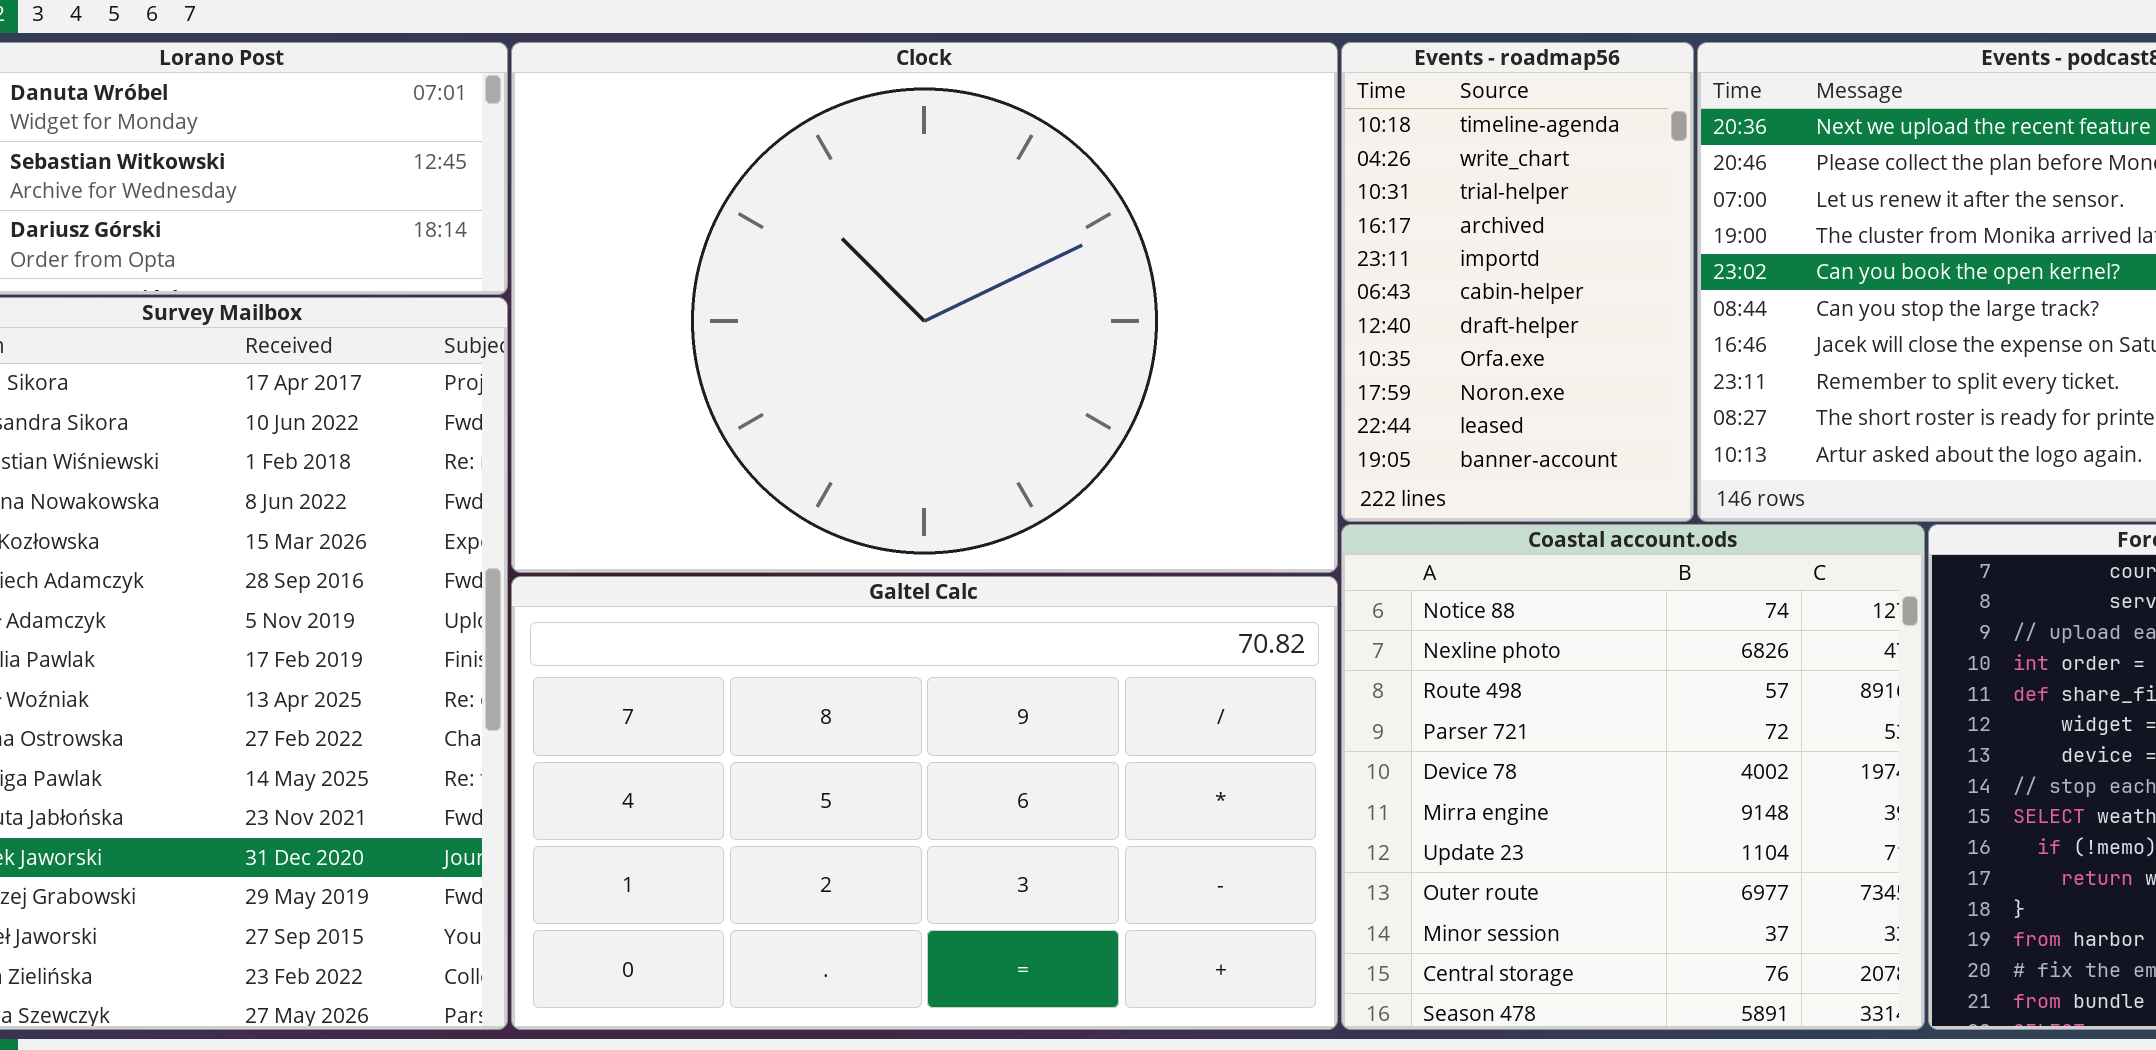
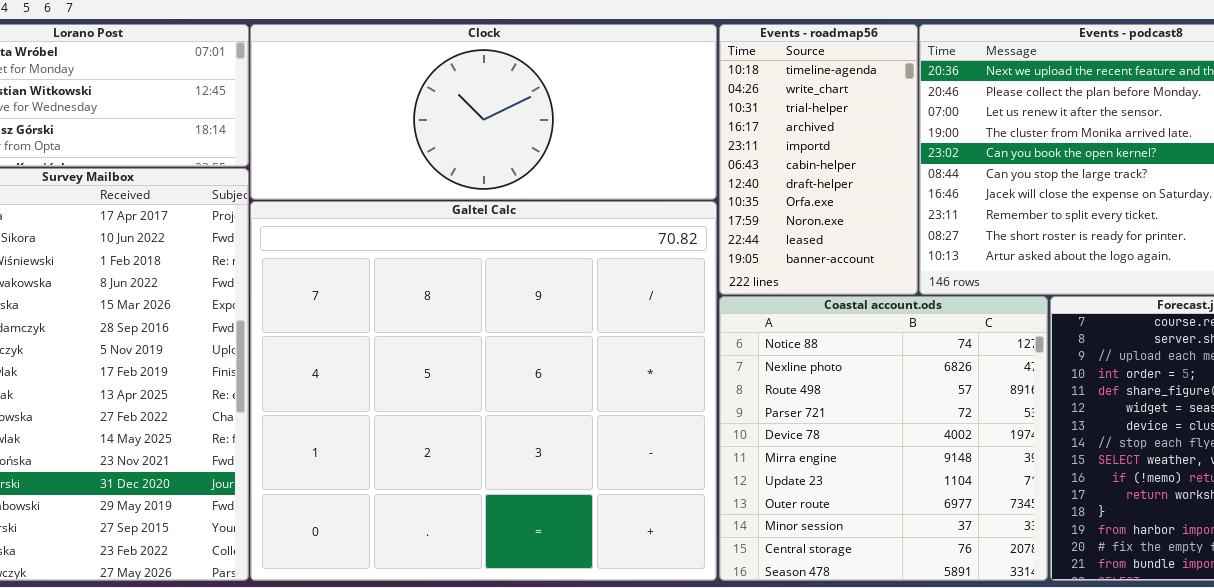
Clock: [511,42,1338,573] -> [250,24,717,200], resized
Galtel Calc: [511,576,1338,1030] -> [250,201,717,581], resized

